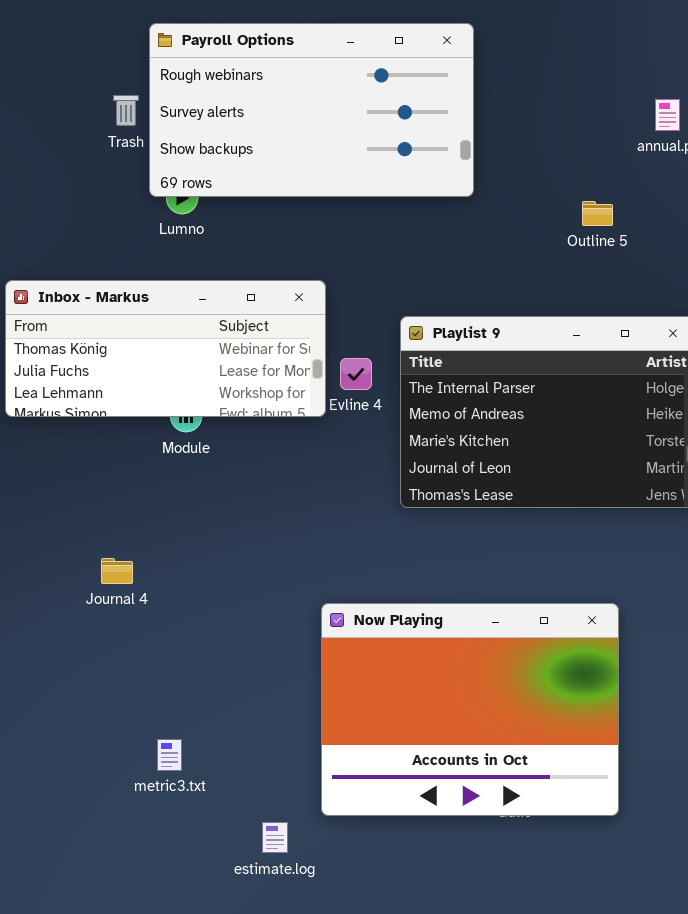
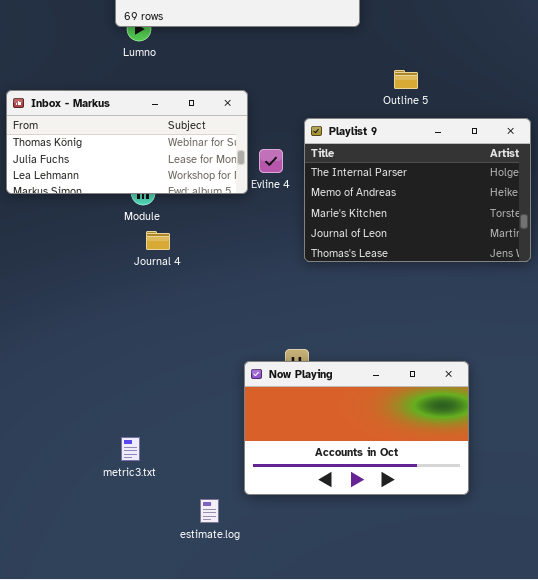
Outline 5: [582,201,613,226] -> [394,70,418,89], moved
Journal 4: [101,558,133,584] -> [146,231,170,250], moved
Now Playing: [321,603,619,816] -> [244,361,469,495], resized

